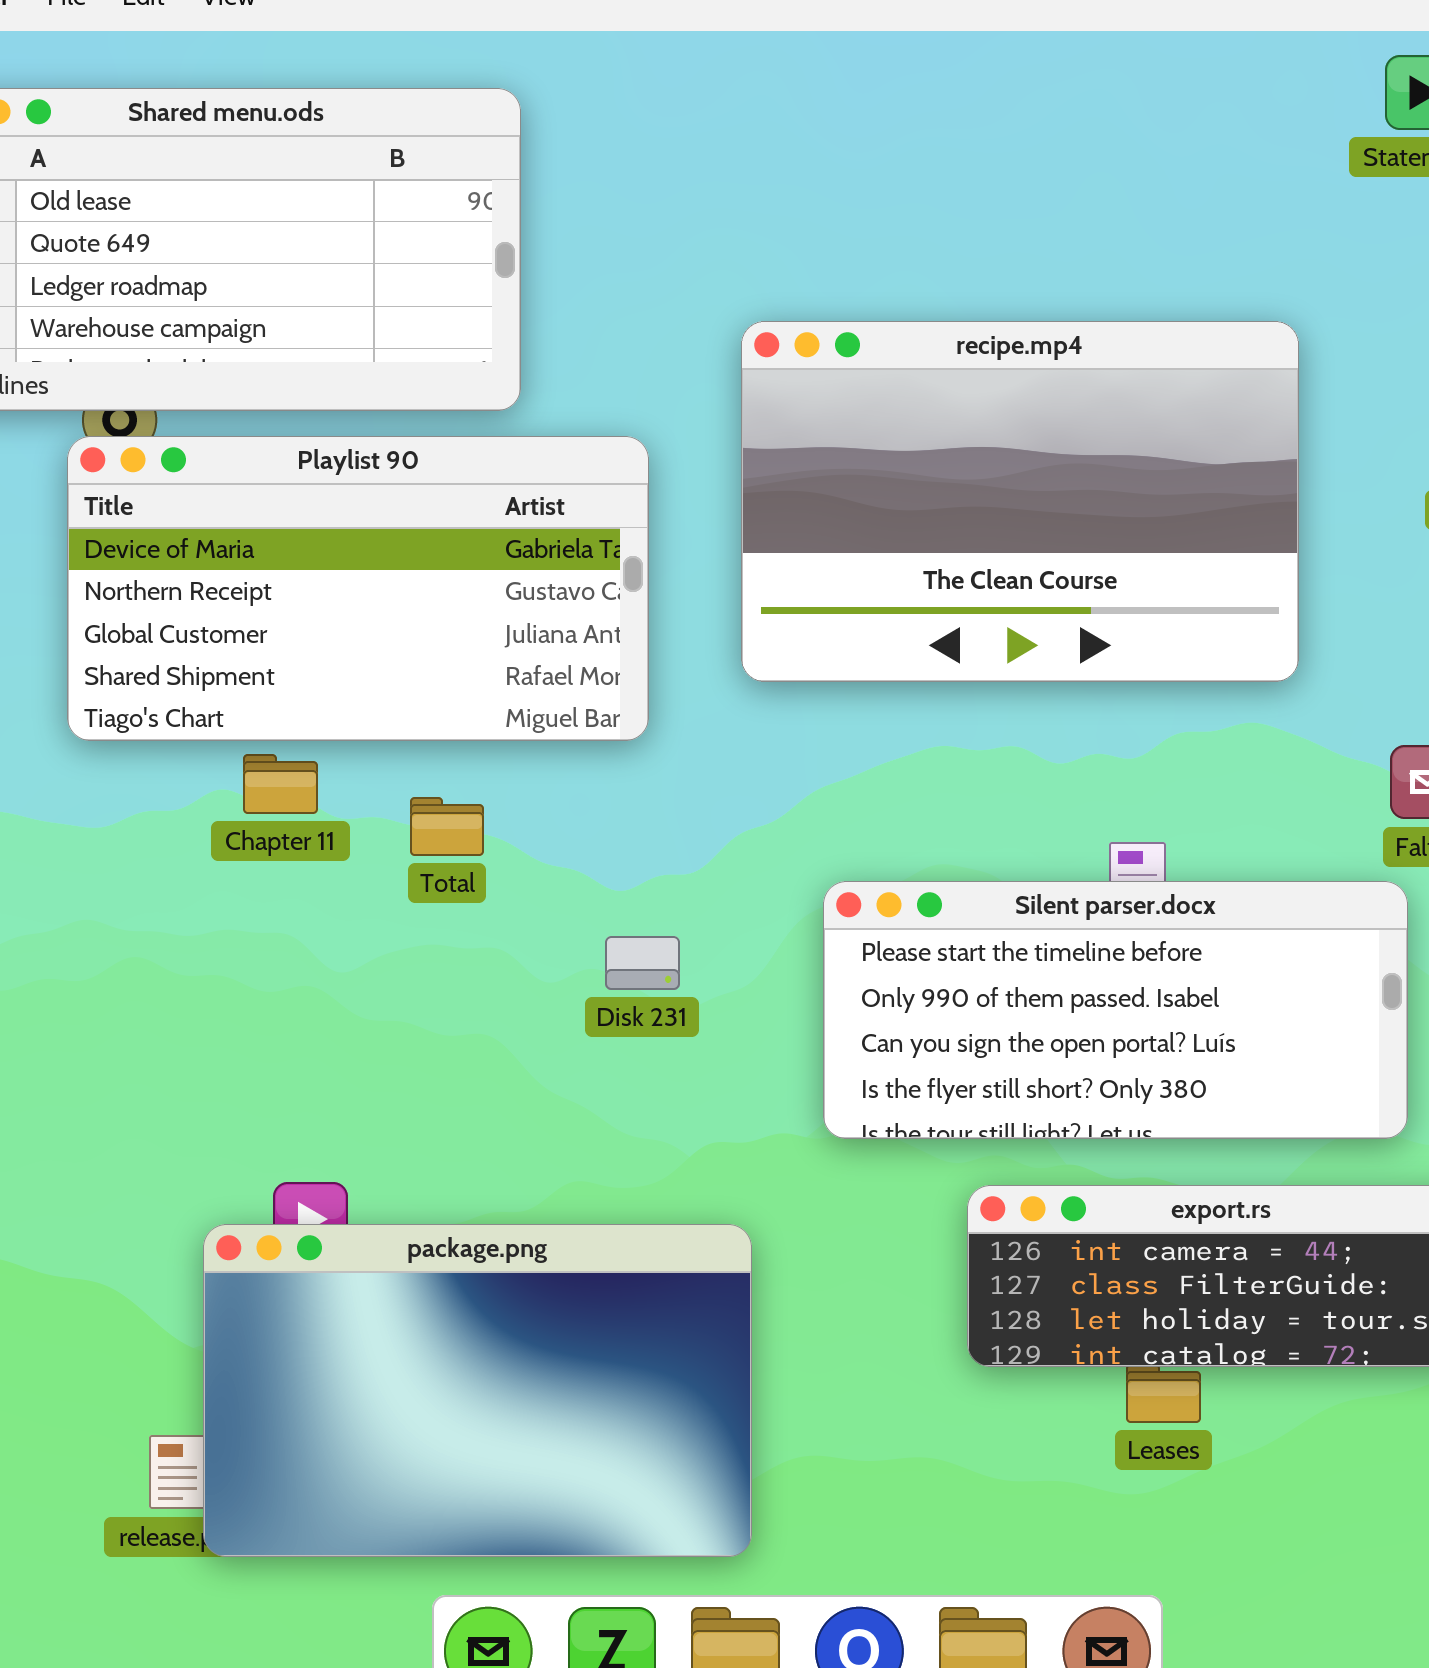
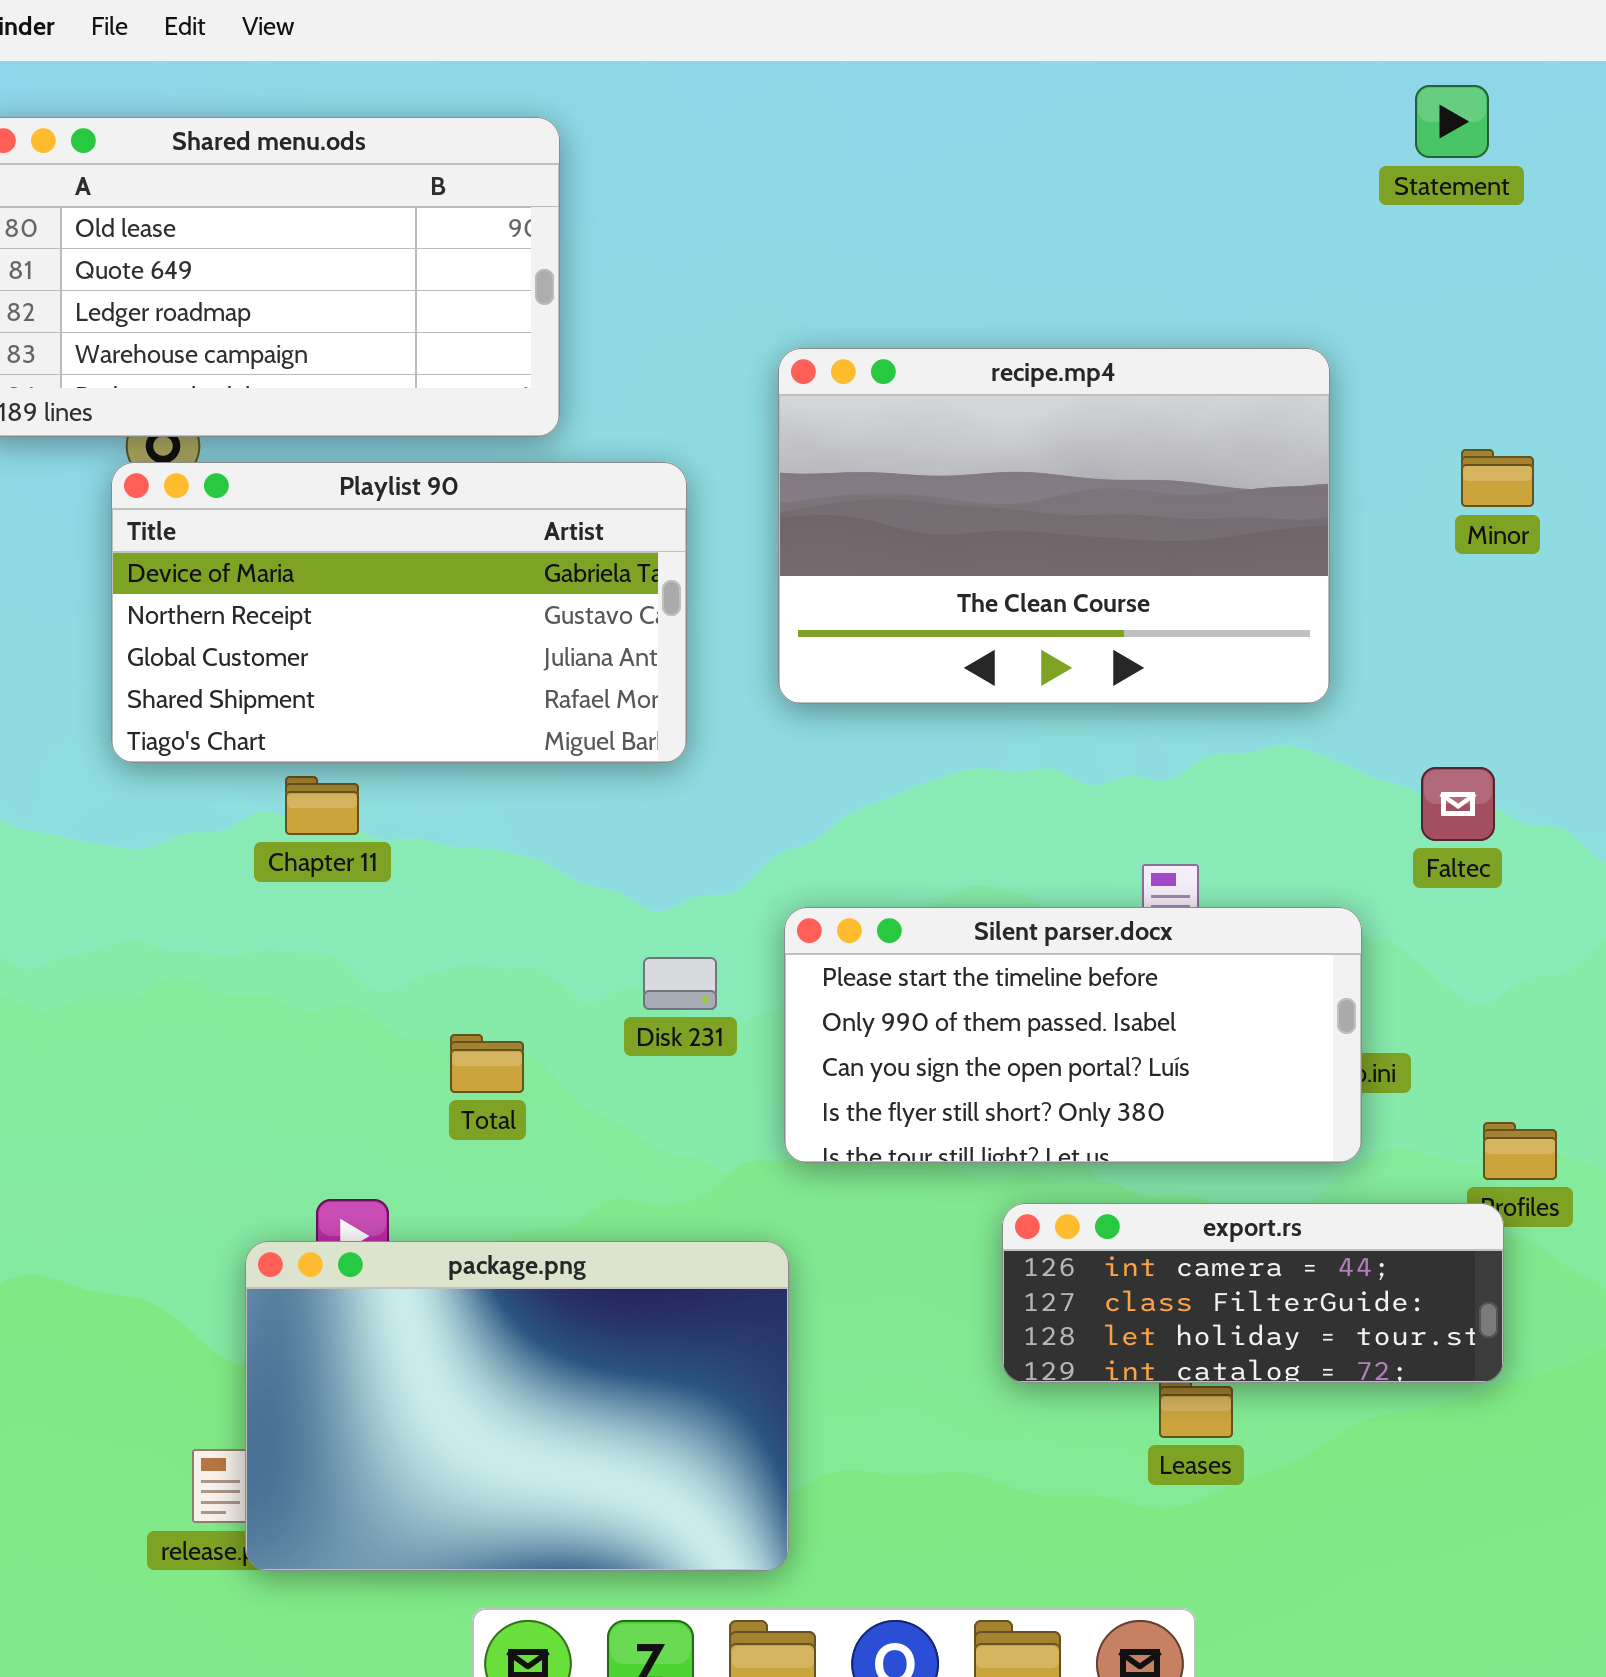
Total: [410,797,484,856] -> [450,1034,524,1093], moved
Silent parser.docx: [823,881,1408,1139] -> [784,907,1362,1163], moved

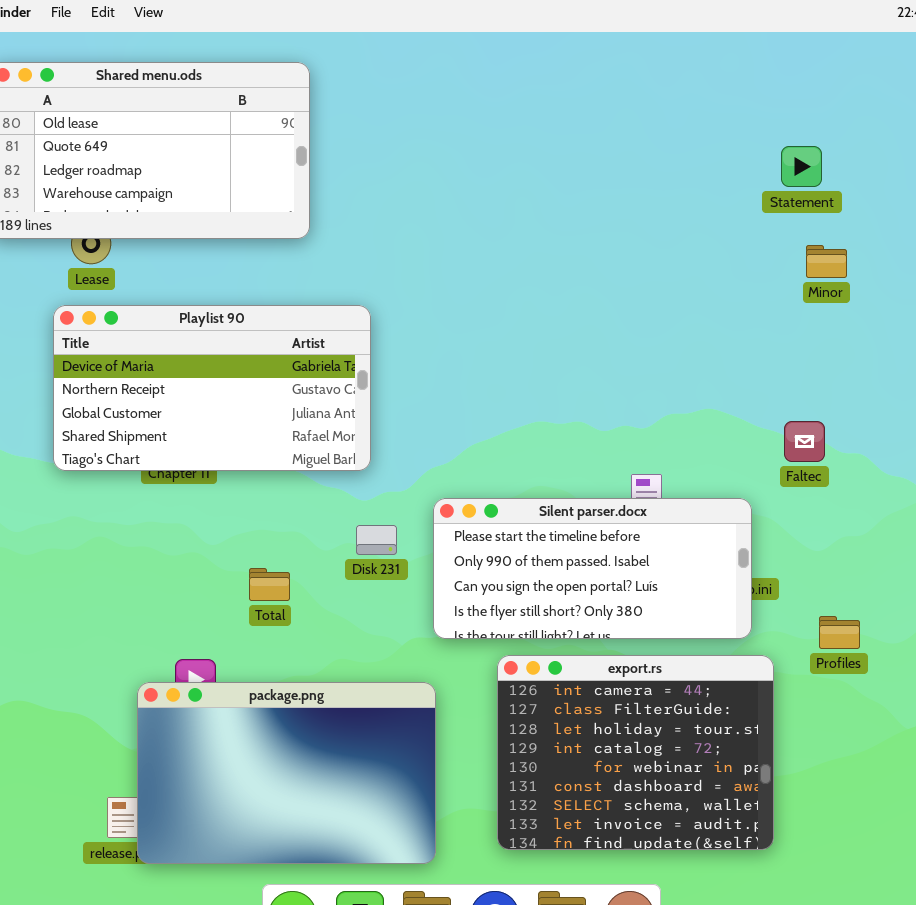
Statement: [1415,85,1489,158] -> [781,146,822,187], moved
recipe.mp4: [778,348,1330,704] -> none, closed
Playlist 90: [111,462,687,763] -> [53,305,371,471], moved
export.rs: [1002,1203,1504,1383] -> [497,655,774,850], moved, resized

